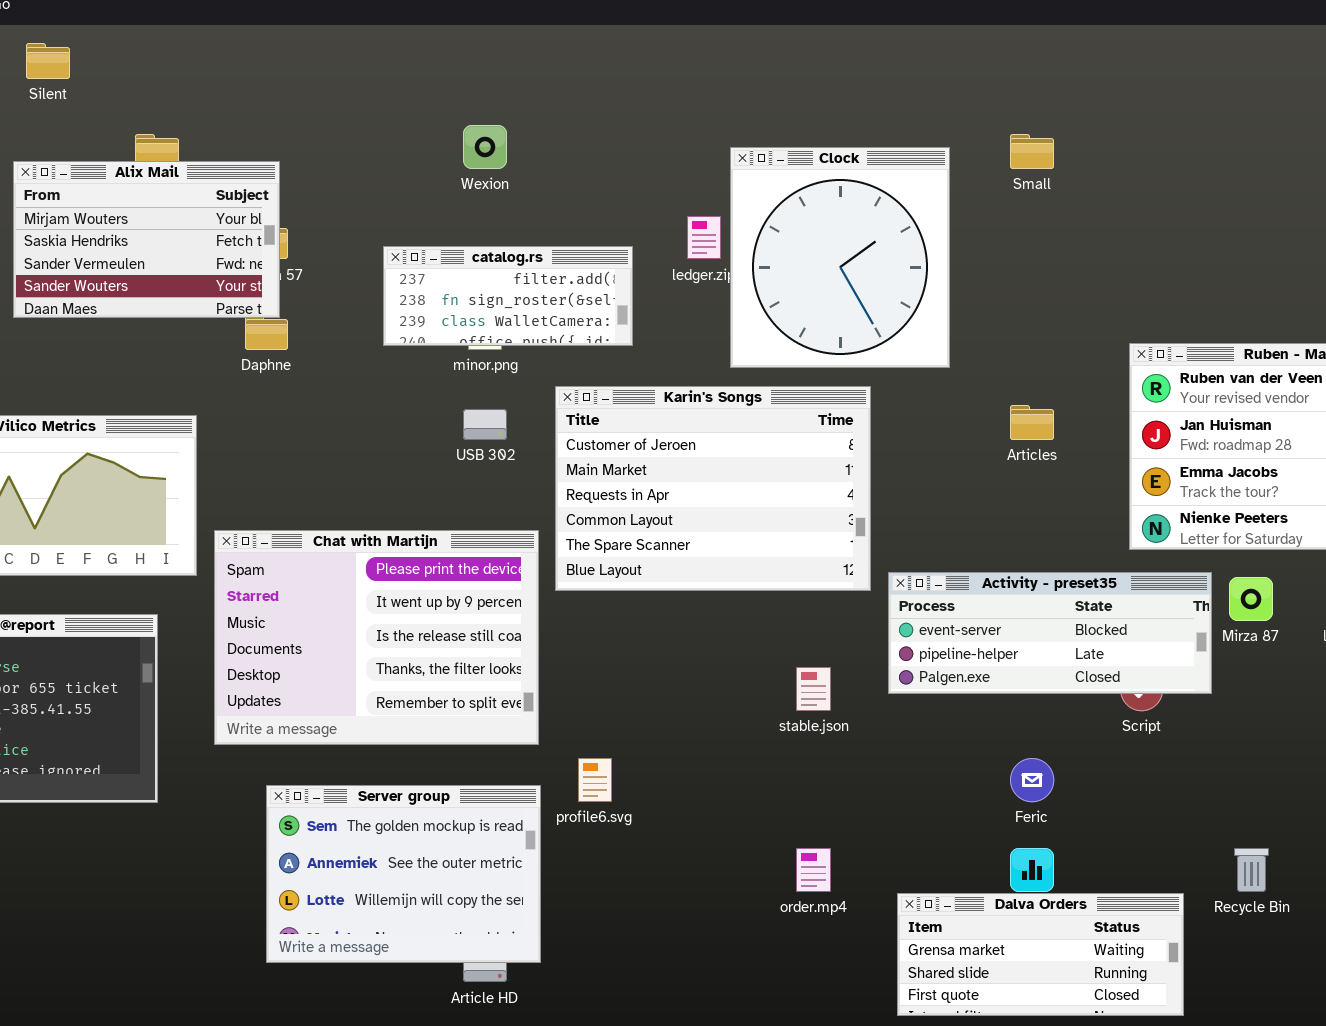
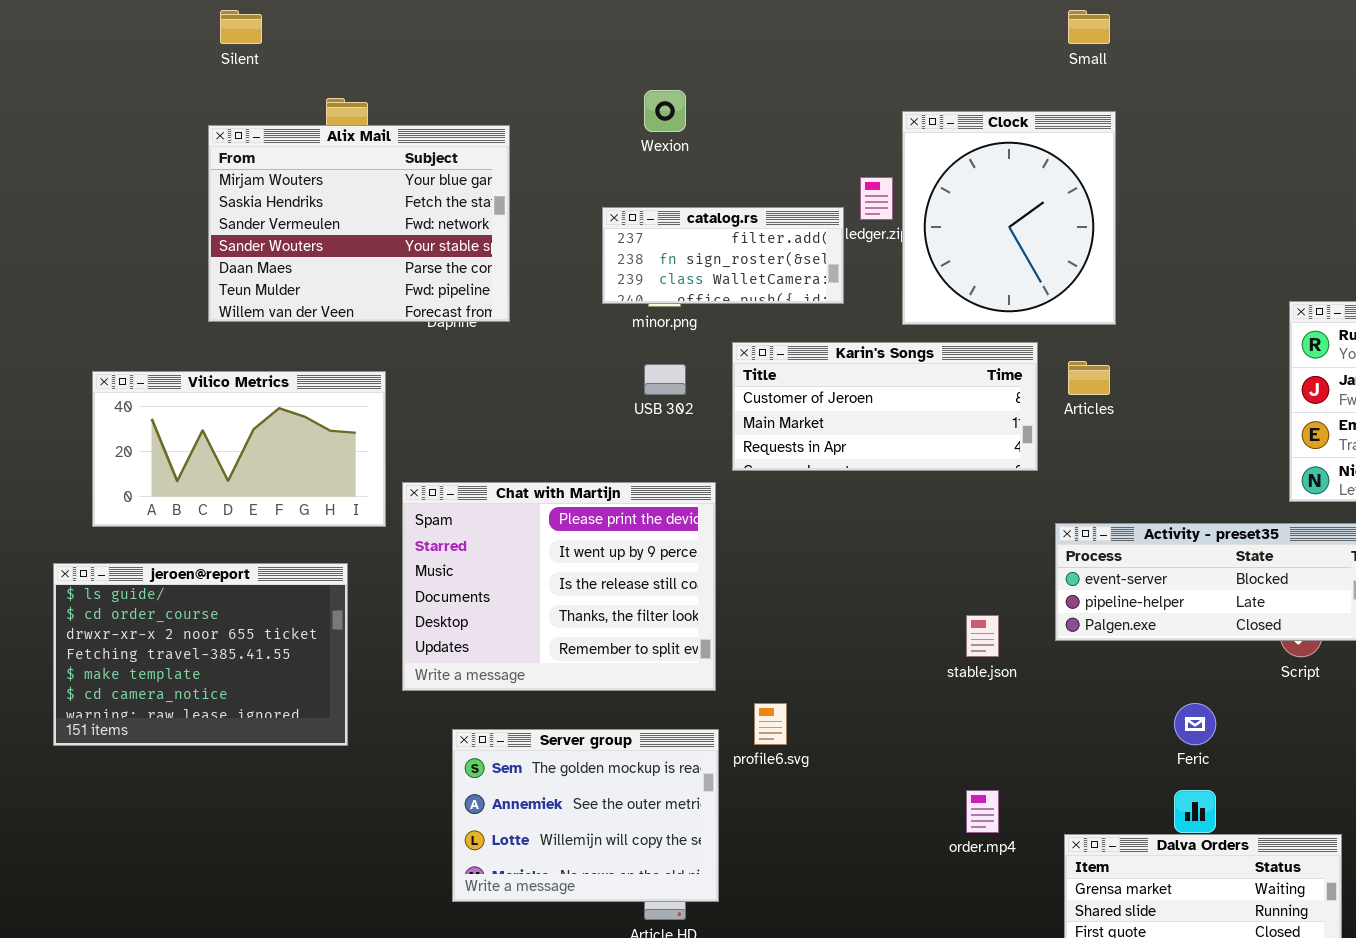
Small: [1010,134,1054,169] -> [1068,10,1110,44], moved
Alix Mail: [13,161,280,318] -> [208,125,510,322], resized
catalog.rs: [383,246,633,346] -> [602,207,844,304], moved
Karin's Songs: [555,386,871,591] -> [732,342,1038,471], resized
Articles: [1010,405,1054,440] -> [1068,361,1110,395], moved

